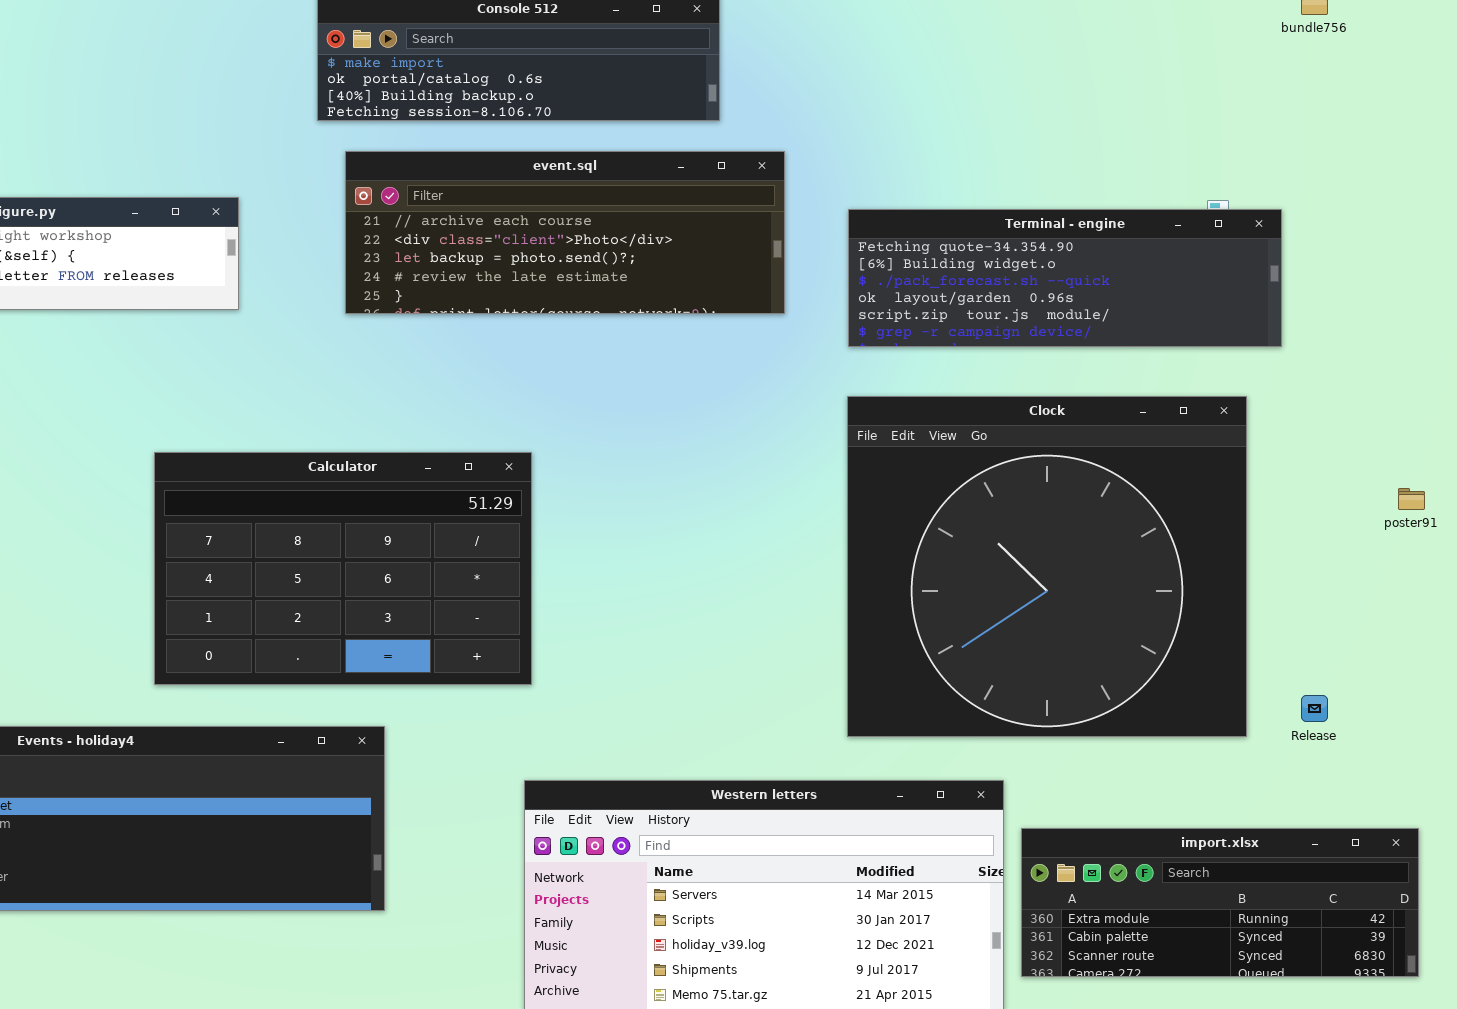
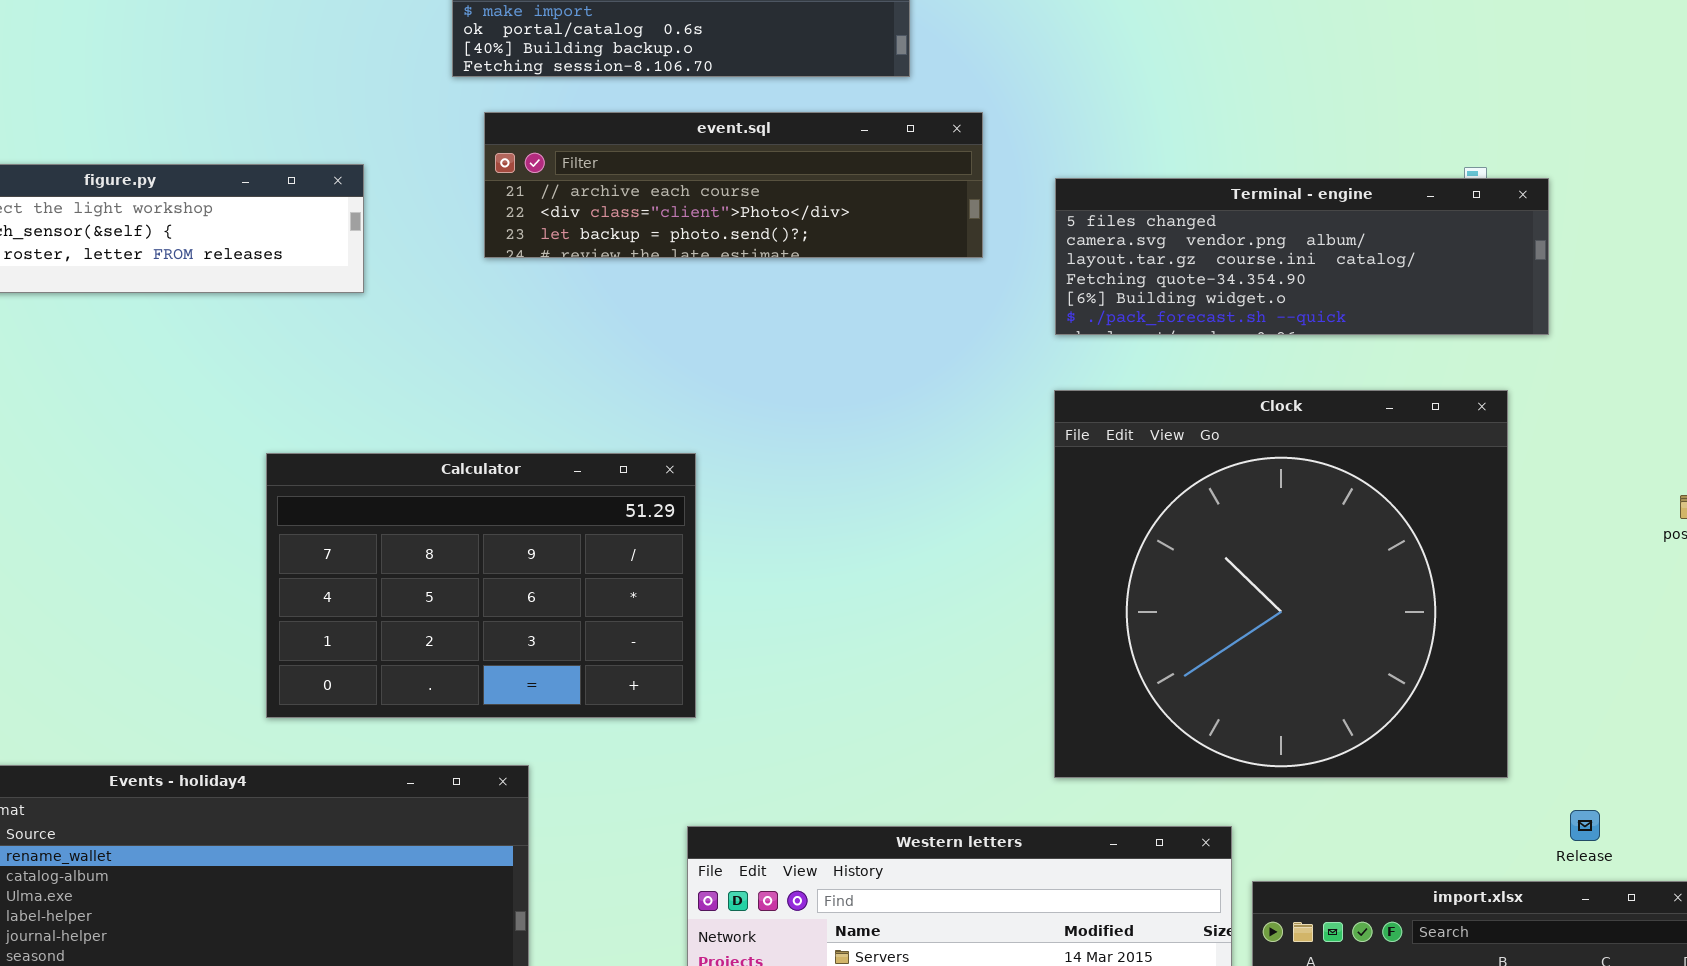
event.sql: [345,151,785,314] -> [484,112,983,258], resized
Terminal - engine: [848,209,1282,347] -> [1055,178,1549,335], scrolled up 3 rows
Release: [1301,695,1328,722] -> [1570,810,1600,841], moved

